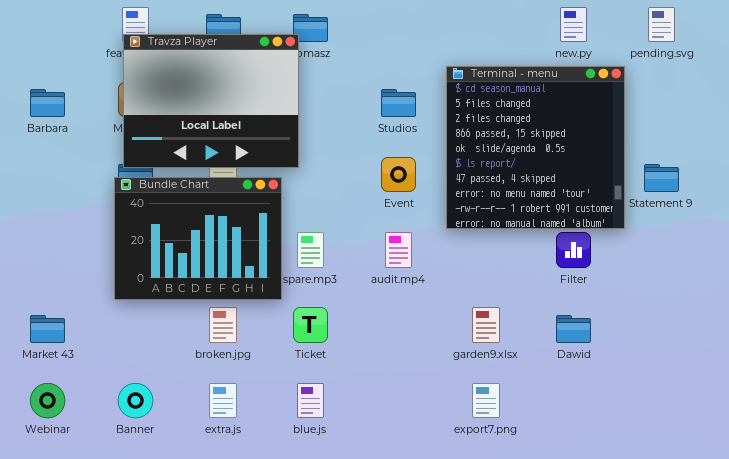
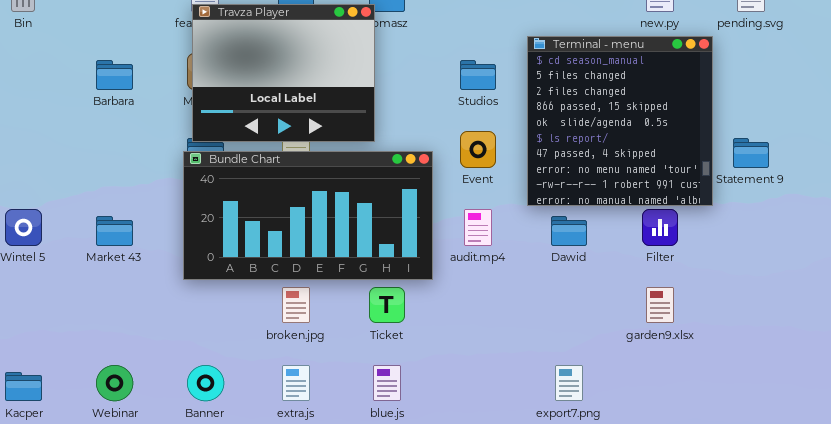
Bundle Chart: [114,177,282,300] -> [183,151,433,280], resized
garden9.xlsx: [472,307,500,343] -> [646,287,674,323], moved
Market 43: [30,315,65,343] -> [96,216,133,246], moved
Dawid: [556,315,591,343] -> [551,216,587,246], moved

